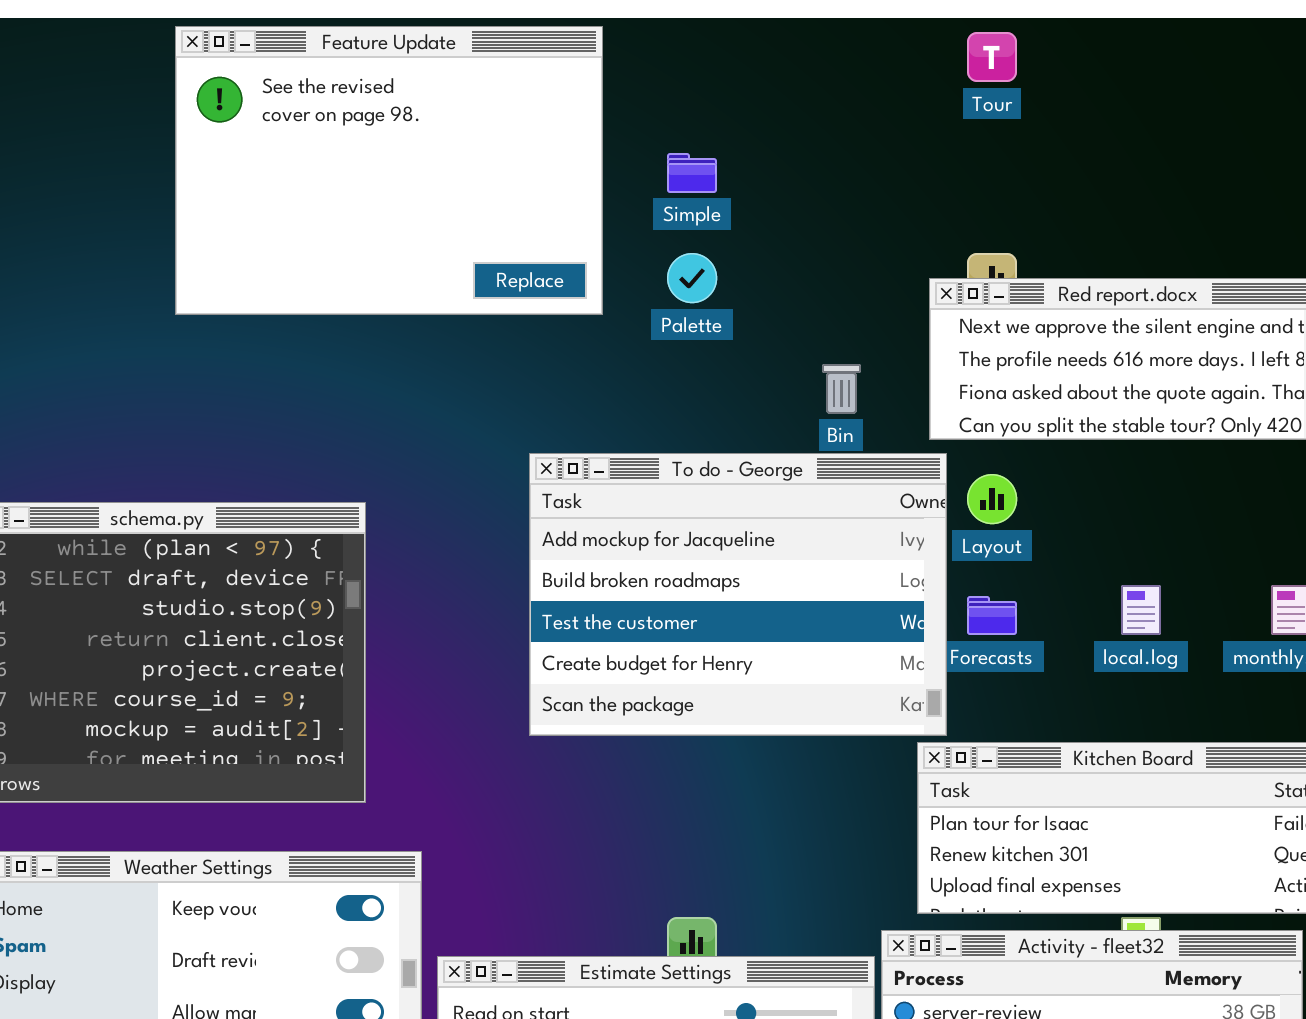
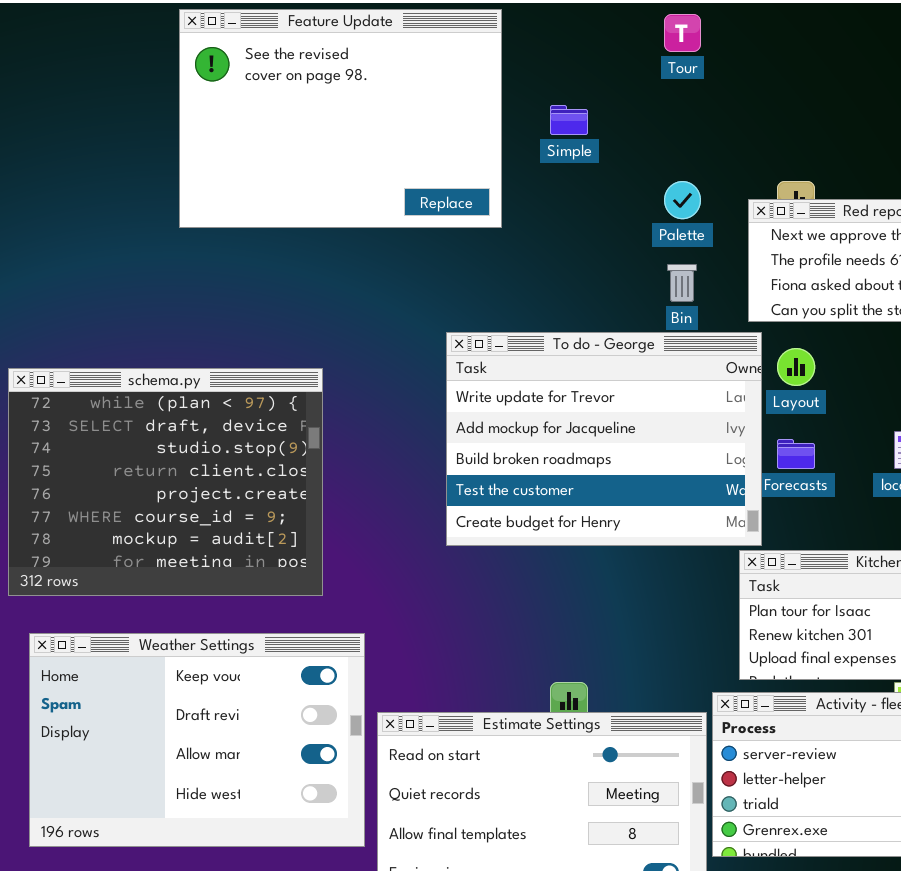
Tour: [967,32,1017,82] -> [664,14,701,52], moved
Palette: [667,253,717,303] -> [664,181,701,219], moved
To do - George: [529,453,947,736] -> [446,332,762,546], scrolled up 1 row

